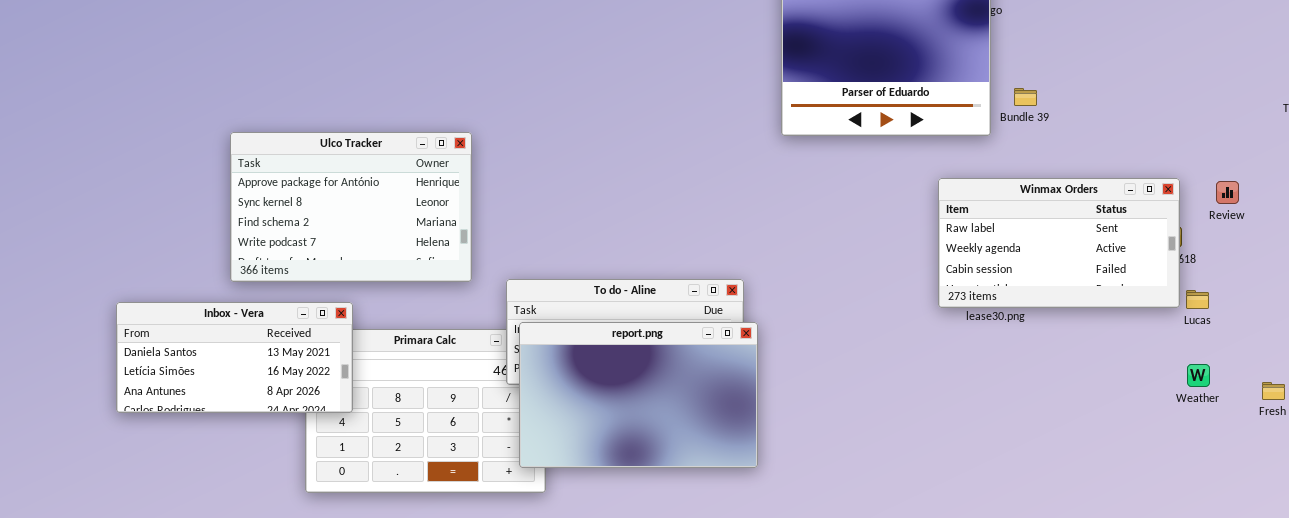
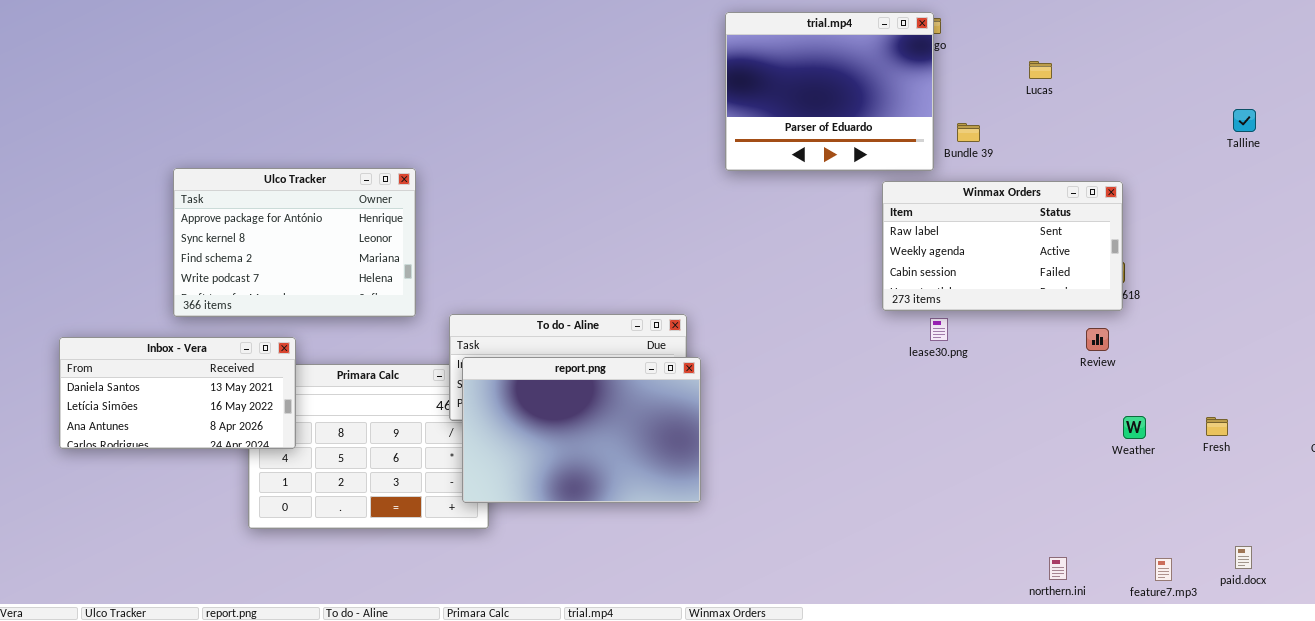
Winmax Orders: [938,178,1180,308] -> [882,181,1123,311], moved
Review: [1216,181,1239,204] -> [1086,328,1109,351], moved
Lucas: [1186,290,1209,309] -> [1029,61,1052,79], moved
Weather: [1187,364,1210,387] -> [1123,416,1146,439], moved

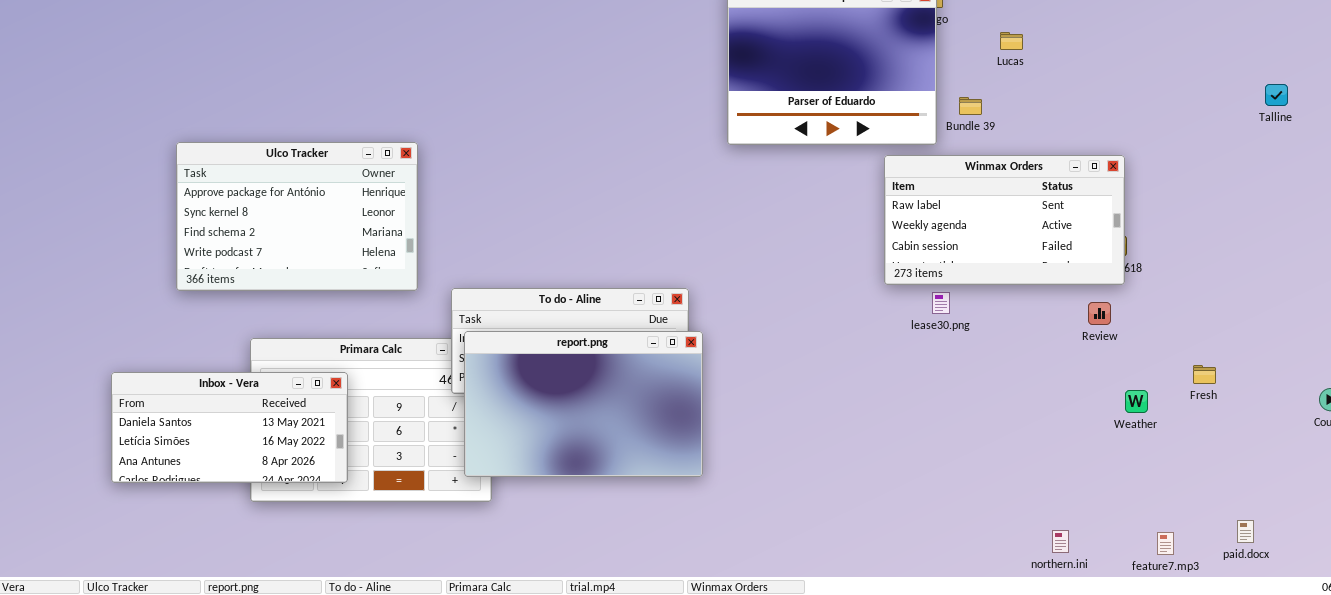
Lucas: [1029,61,1052,79] -> [1000,32,1023,50], moved
Talline: [1233,109,1256,132] -> [1265,84,1288,106], moved
Inbox - Vera: [59,337,296,449] -> [111,372,348,483], moved
Fresh: [1206,417,1228,436] -> [1193,365,1216,384], moved

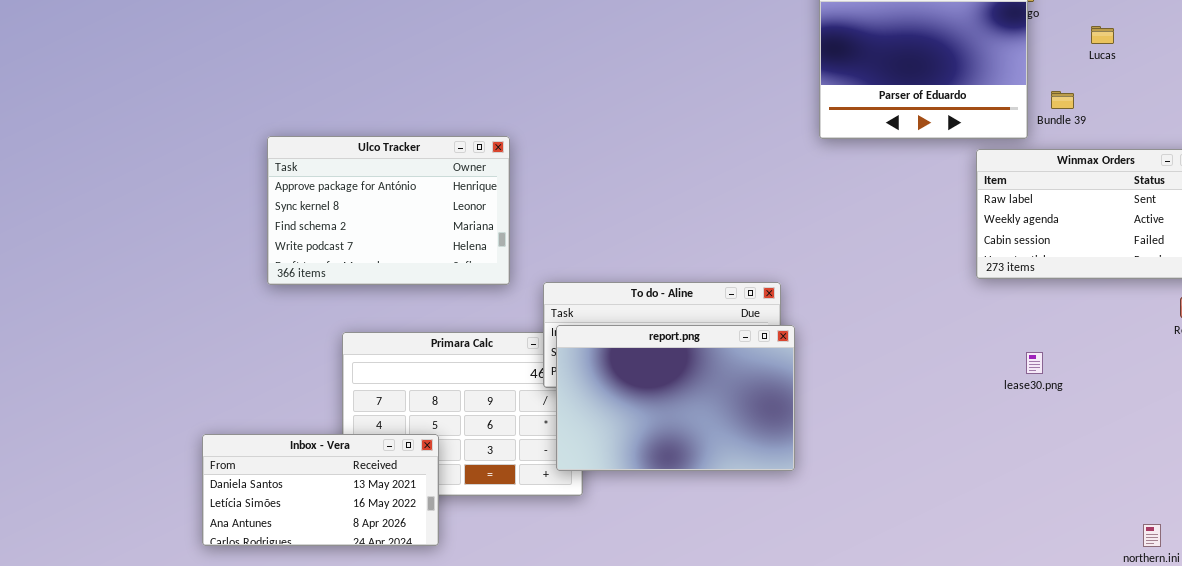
lease30.png: [932,292,950,314] -> [1026,352,1043,374], moved
Inbox - Vera: [111,372,348,483] -> [202,434,439,546], moved

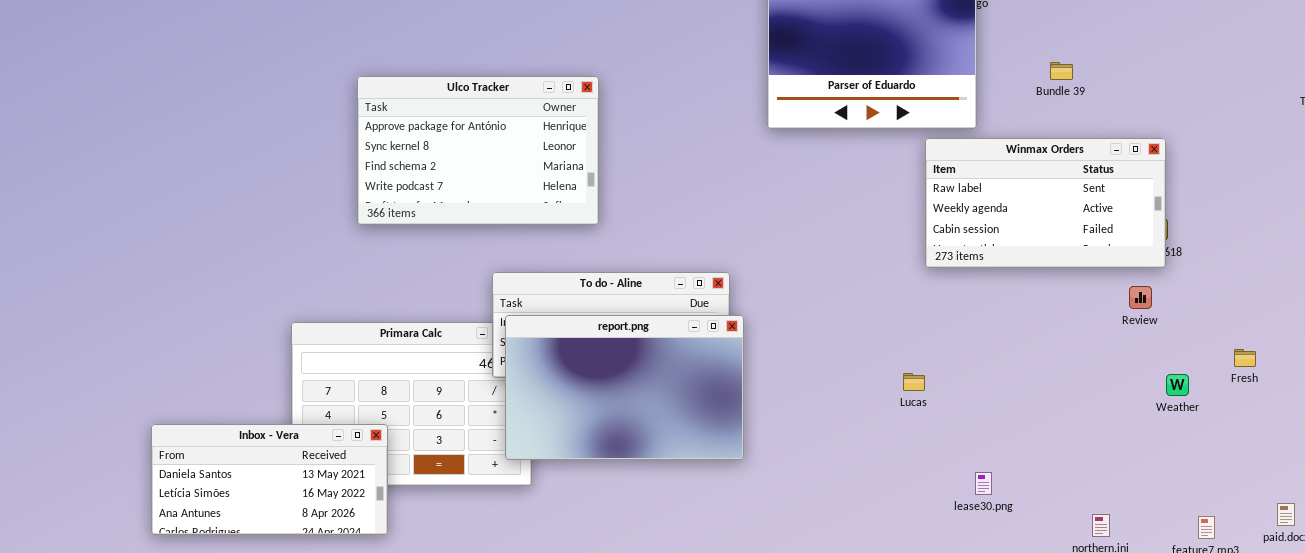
Lucas: [1091,26,1114,44] -> [903,373,925,391], moved
Bundle 39: [1051,91,1074,109] -> [1050,62,1073,80], moved
Ulco Tracker: [267,136,510,285] -> [357,76,599,225], moved
lease30.png: [1026,352,1043,374] -> [975,472,992,495], moved

